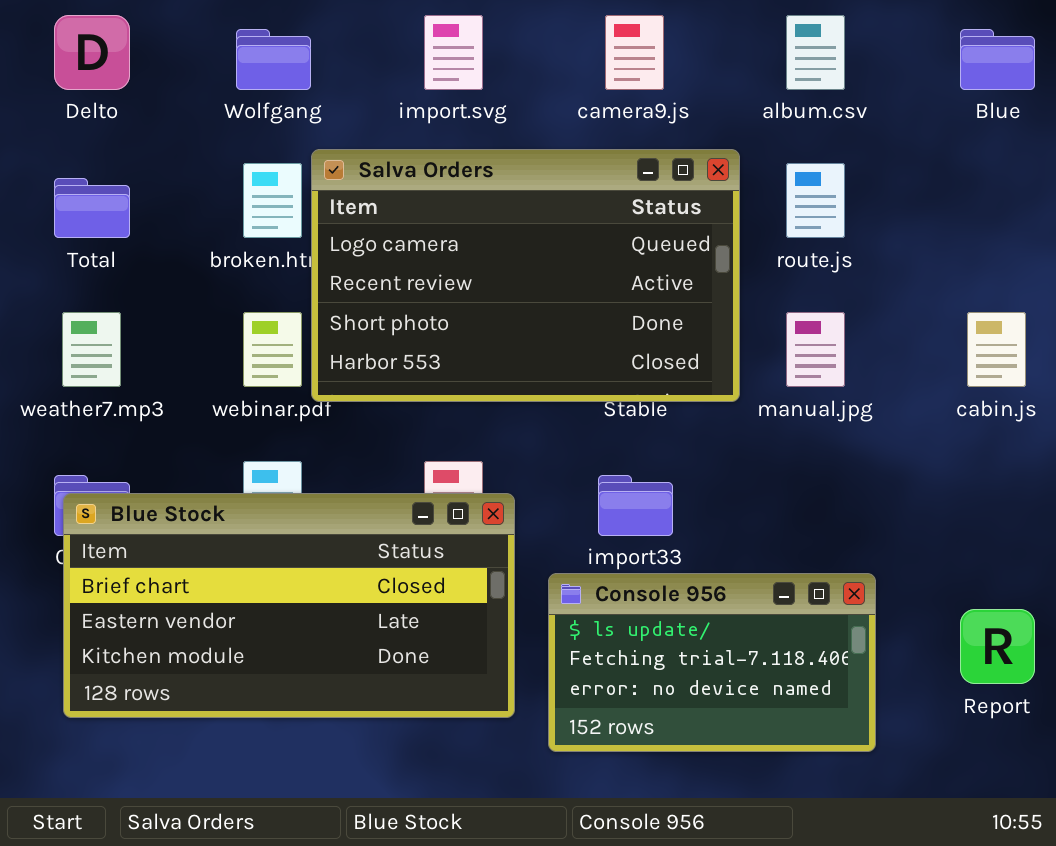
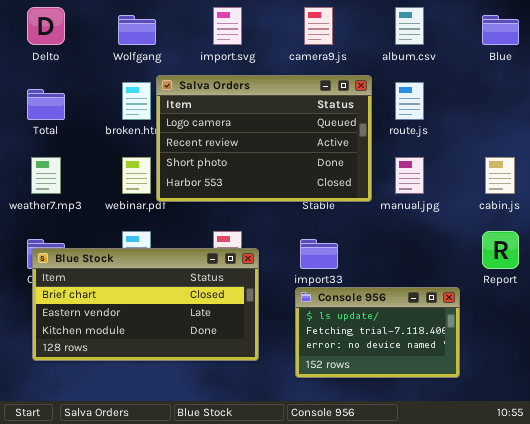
Console 956: [548,573,876,752] -> [295,287,460,378], moved
Report: [960,609,1035,684] -> [482,231,519,269], moved

